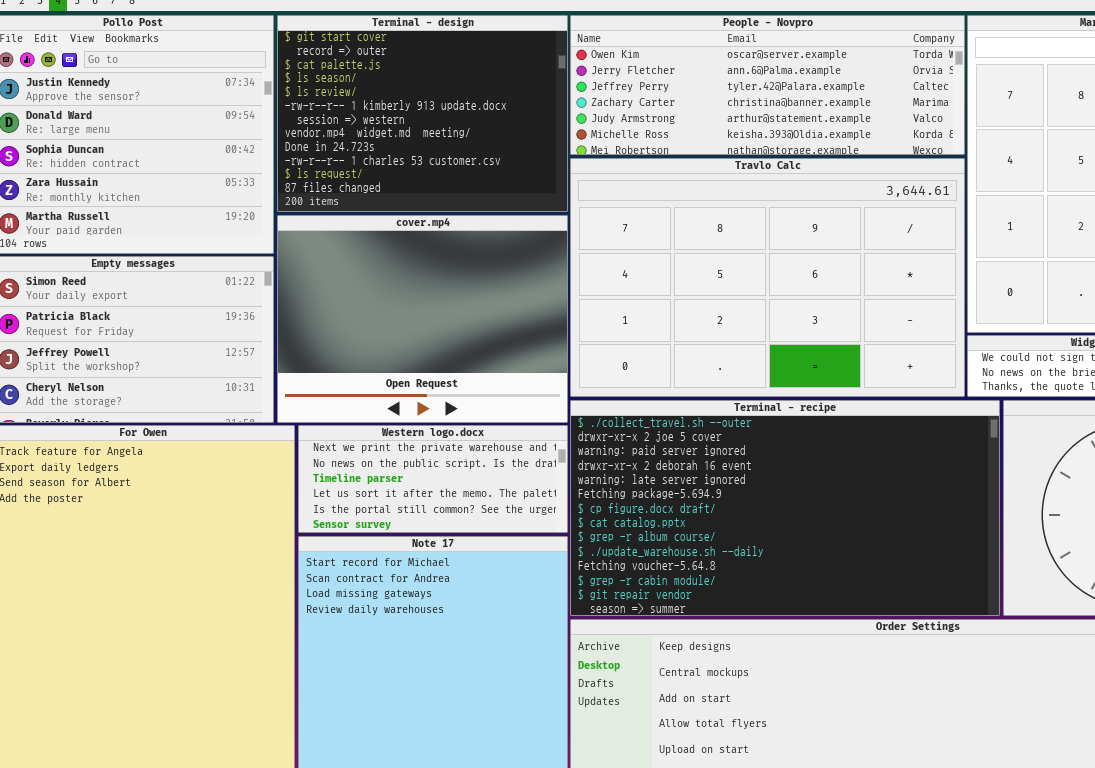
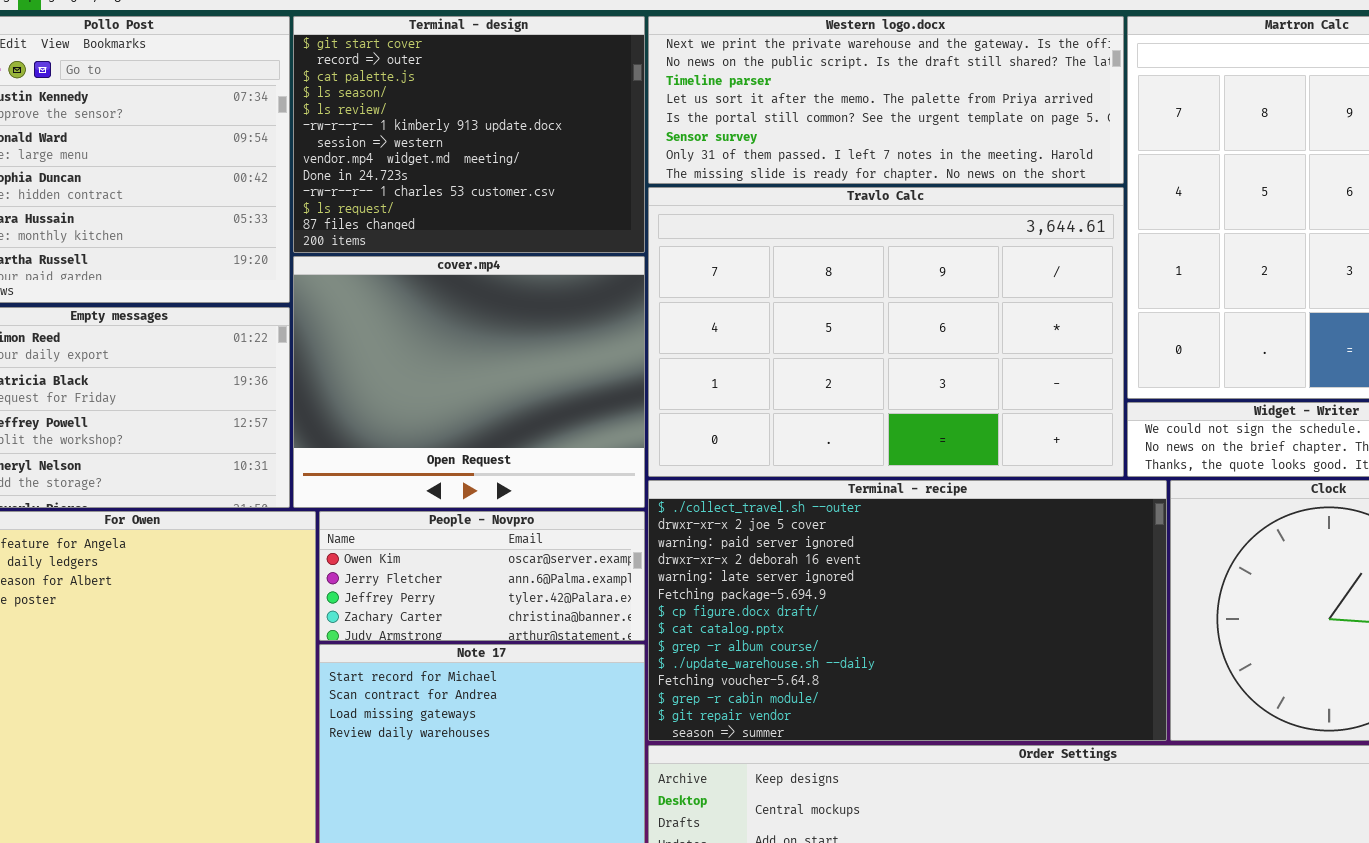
People - Novpro: [570,15,965,155] -> [319,511,645,641], moved, resized
Western logo.docx: [298,425,568,533] -> [648,16,1124,184], moved, resized

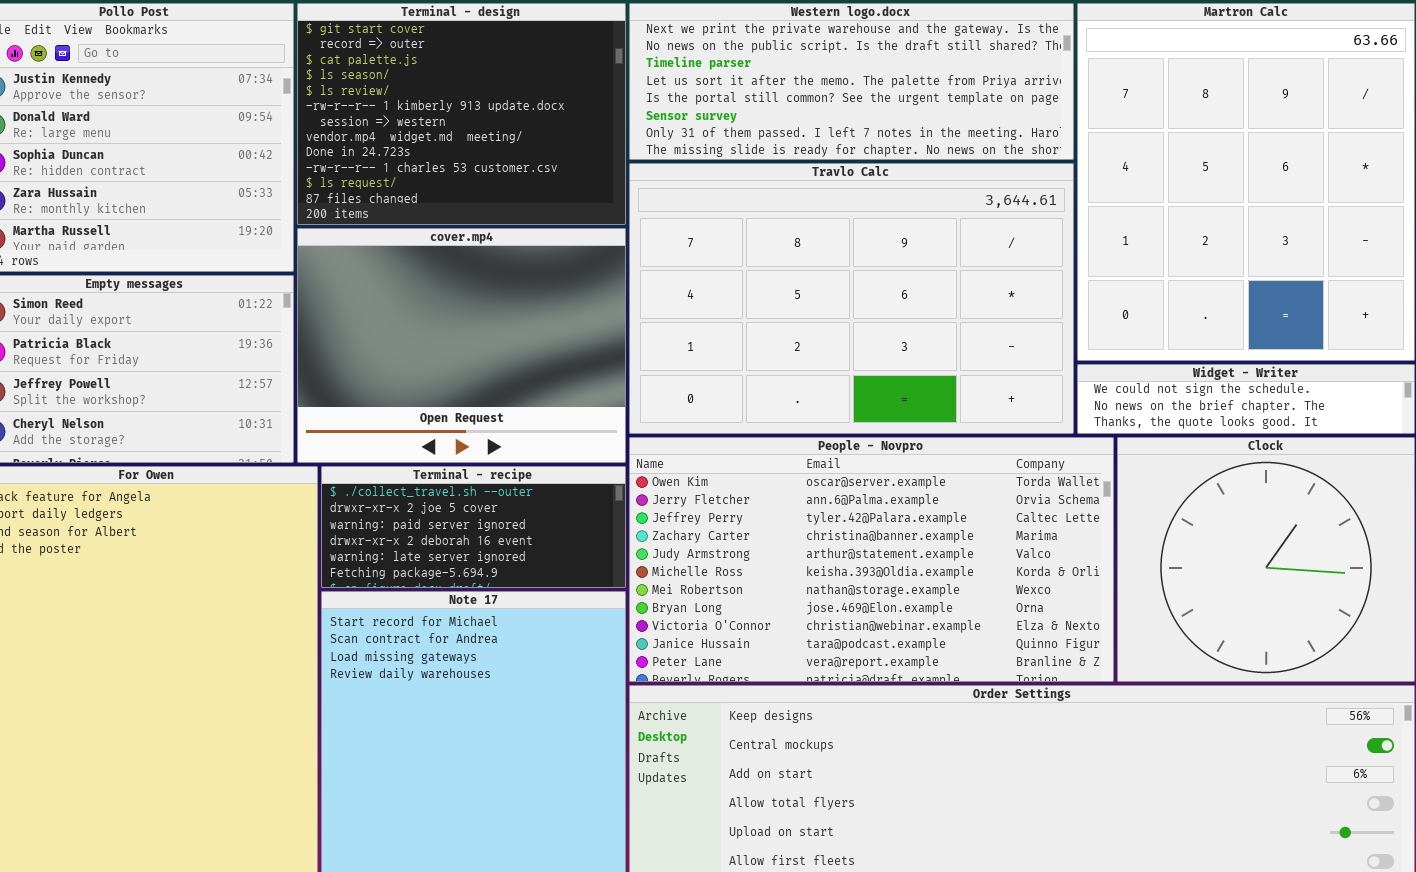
Terminal - recipe: [648,480,1167,741] -> [321,466,626,588], moved, resized
People - Novpro: [319,511,645,641] -> [629,437,1114,682], moved, resized

